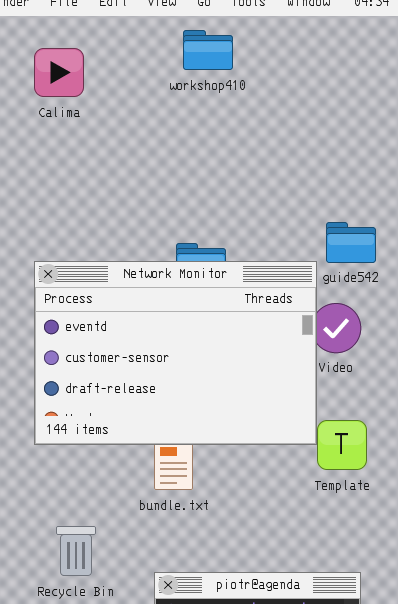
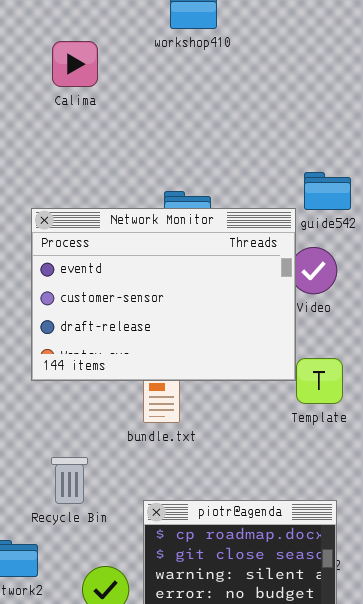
Calima: [34,48,84,97] -> [52,41,98,87], moved

